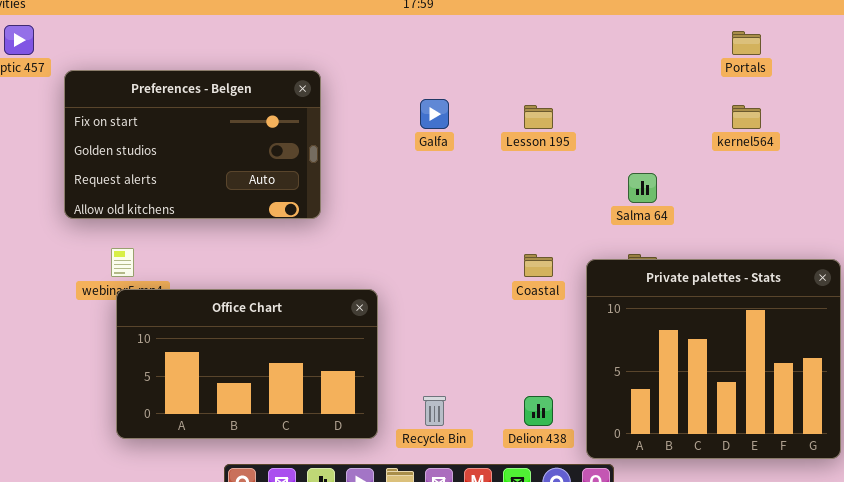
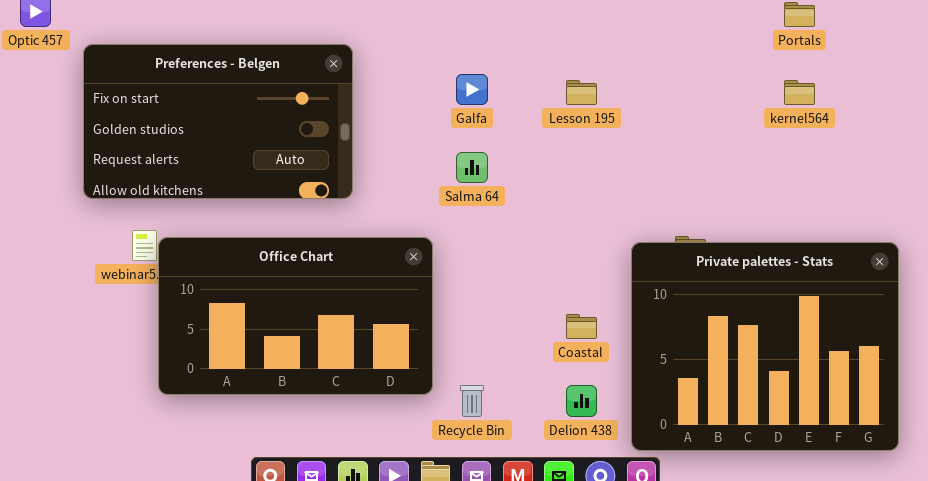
Salma 64: [628,173,657,203] -> [456,152,488,183], moved
Coastal: [524,254,553,277] -> [566,314,597,339], moved
Office Chart: [116,289,378,439] -> [158,237,433,395], moved

